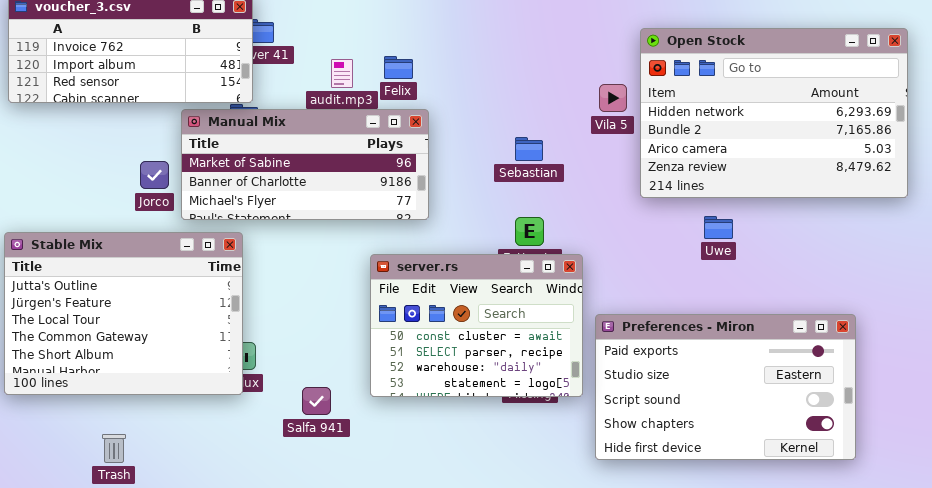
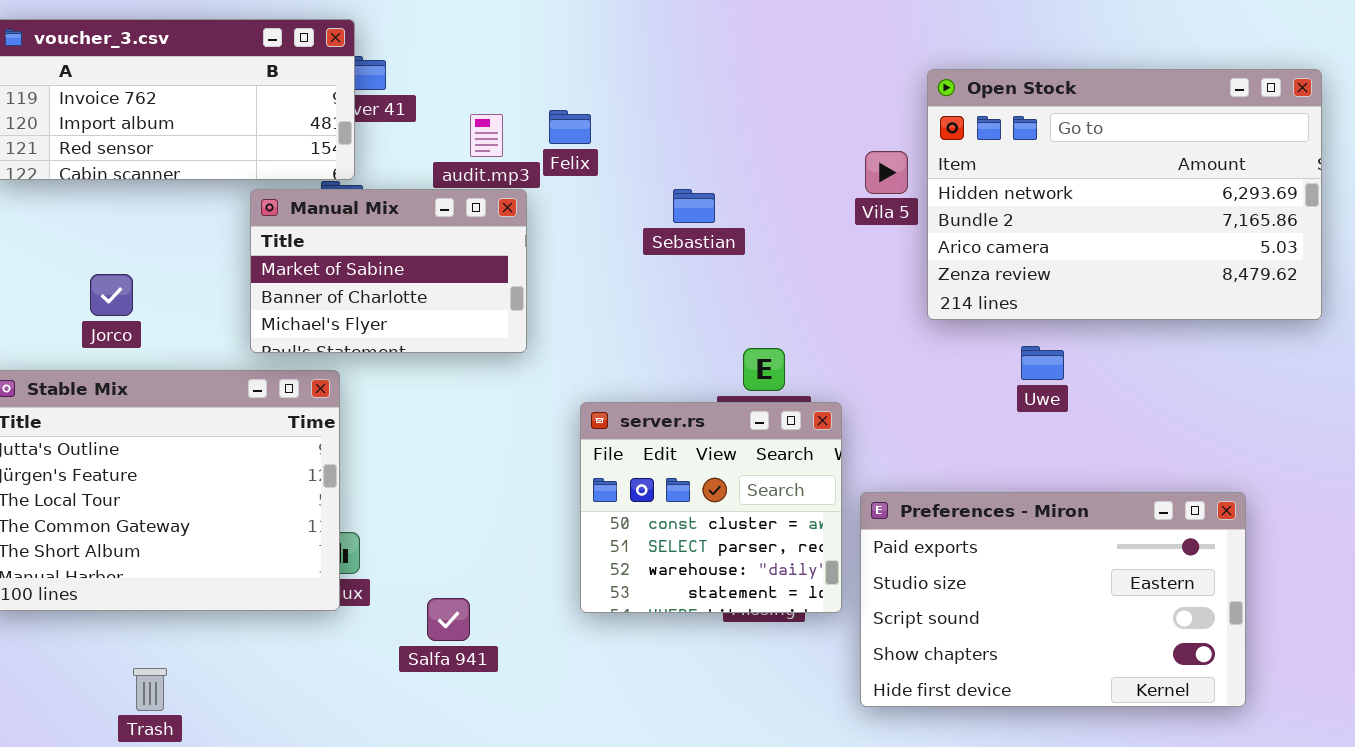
Manual Mix: [181,109,429,220] -> [250,189,527,353], resized
Sebastian: [515,137,543,161] -> [673,189,715,223], moved
Jorco: [140,161,169,189] -> [90,274,133,316], moved
server.rs: [370,254,583,397] -> [580,402,842,613], resized

